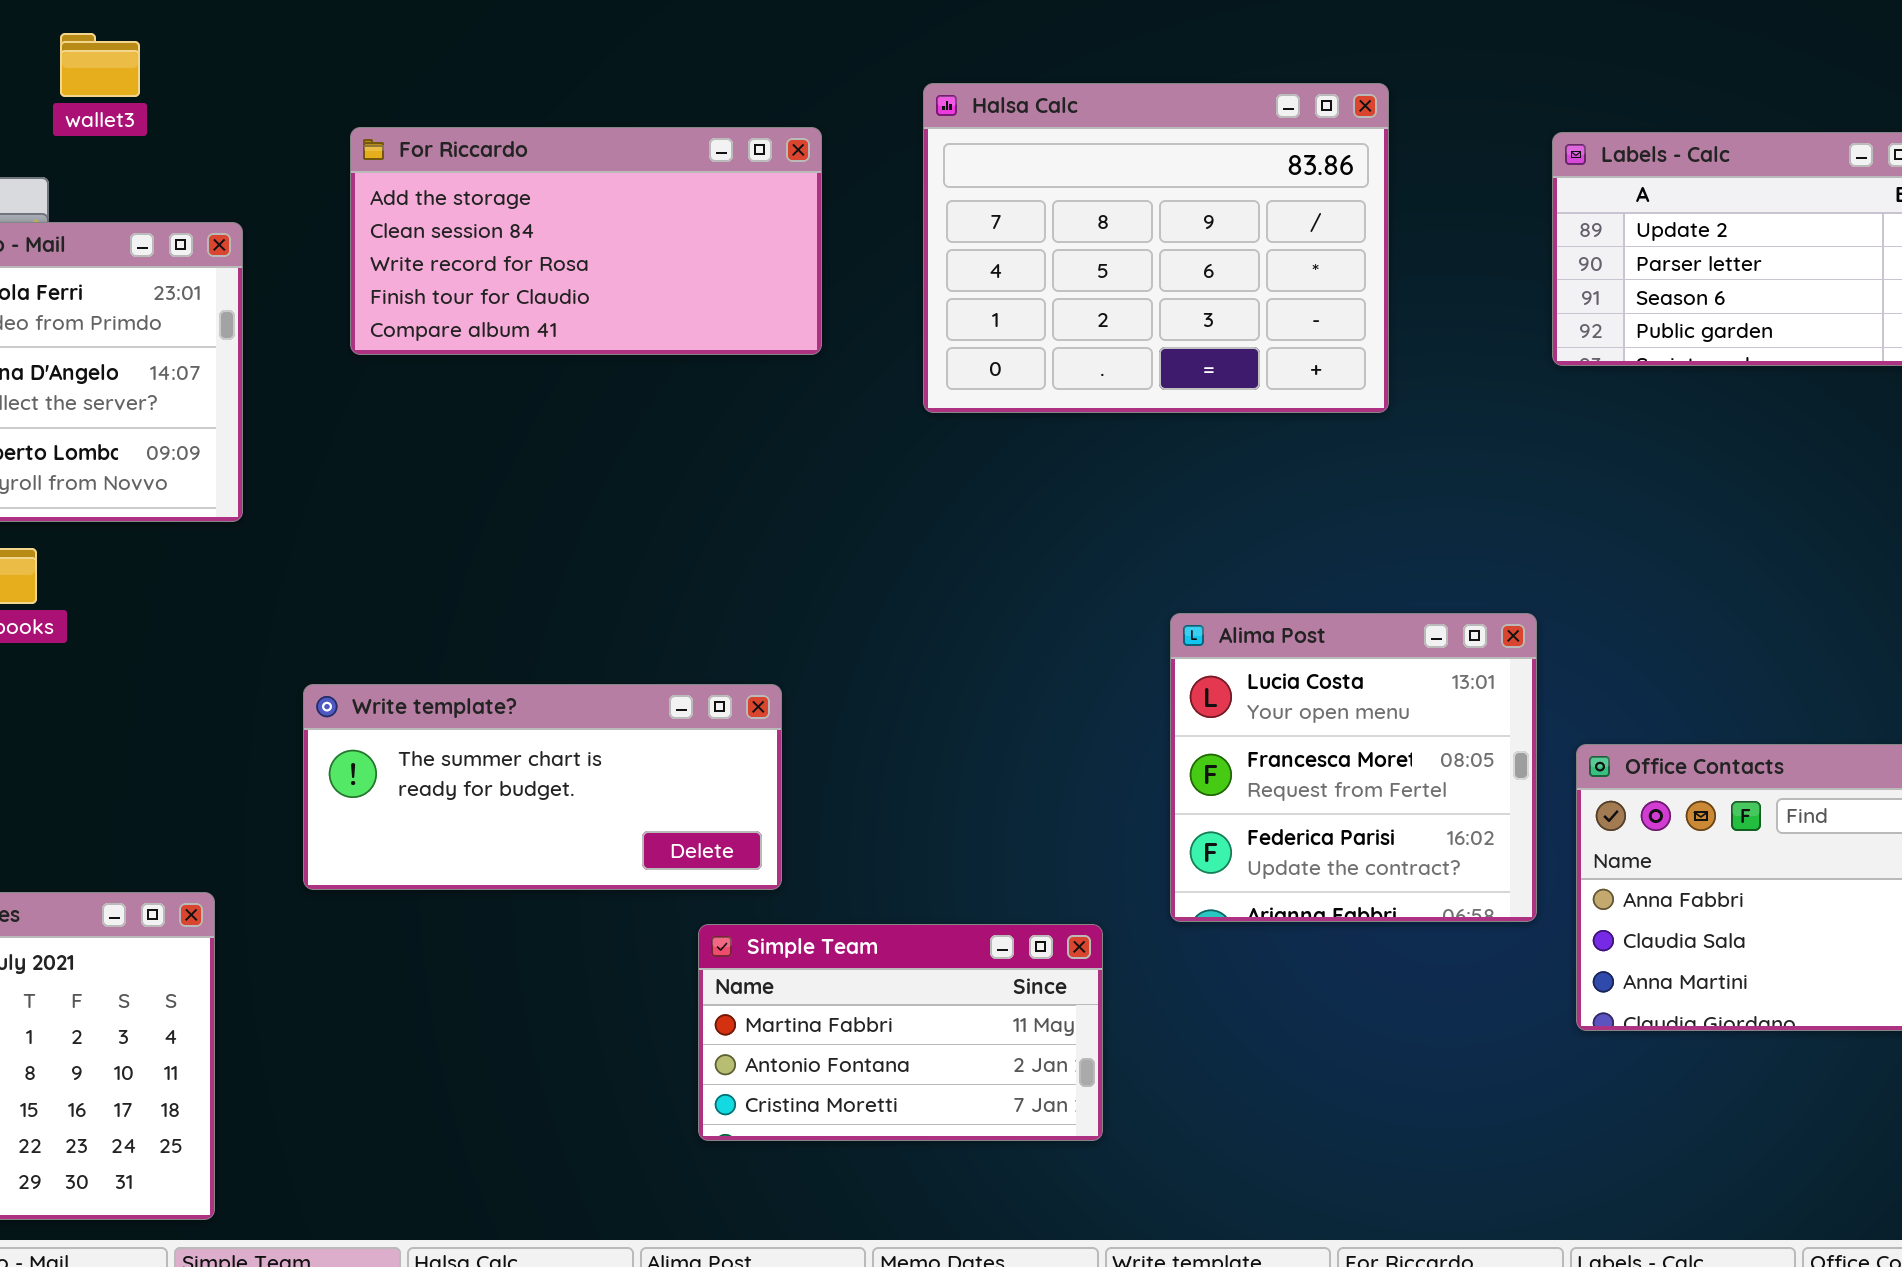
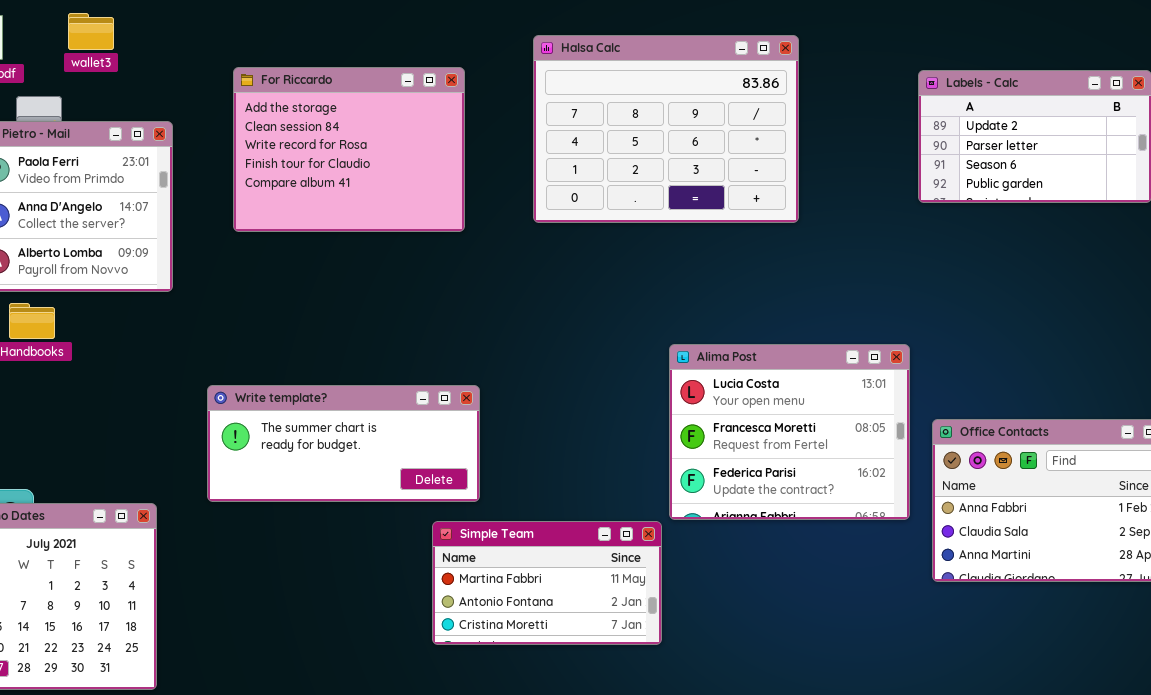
Halsa Calc: [923,83,1389,413] -> [533,35,799,223], moved
For Riccardo: [350,127,822,355] -> [233,67,465,232], resized
Alima Post: [1170,613,1537,922] -> [669,344,910,520], resized

